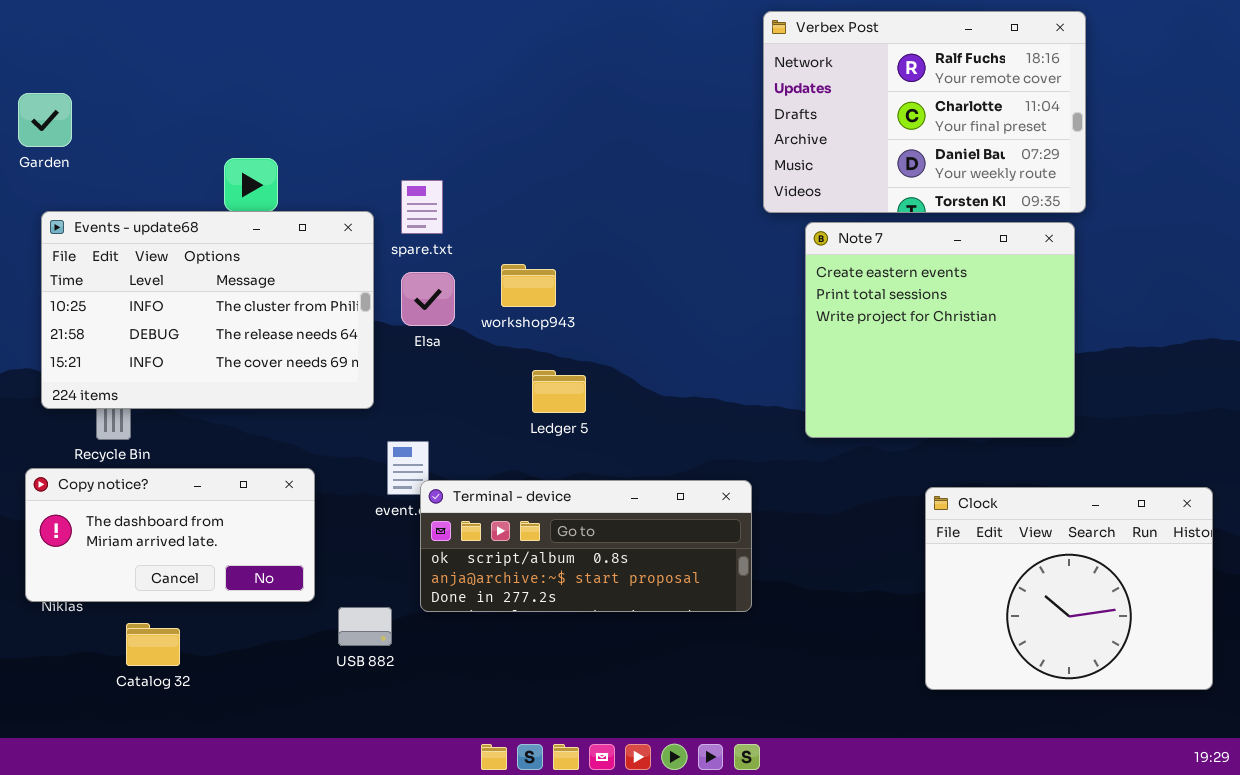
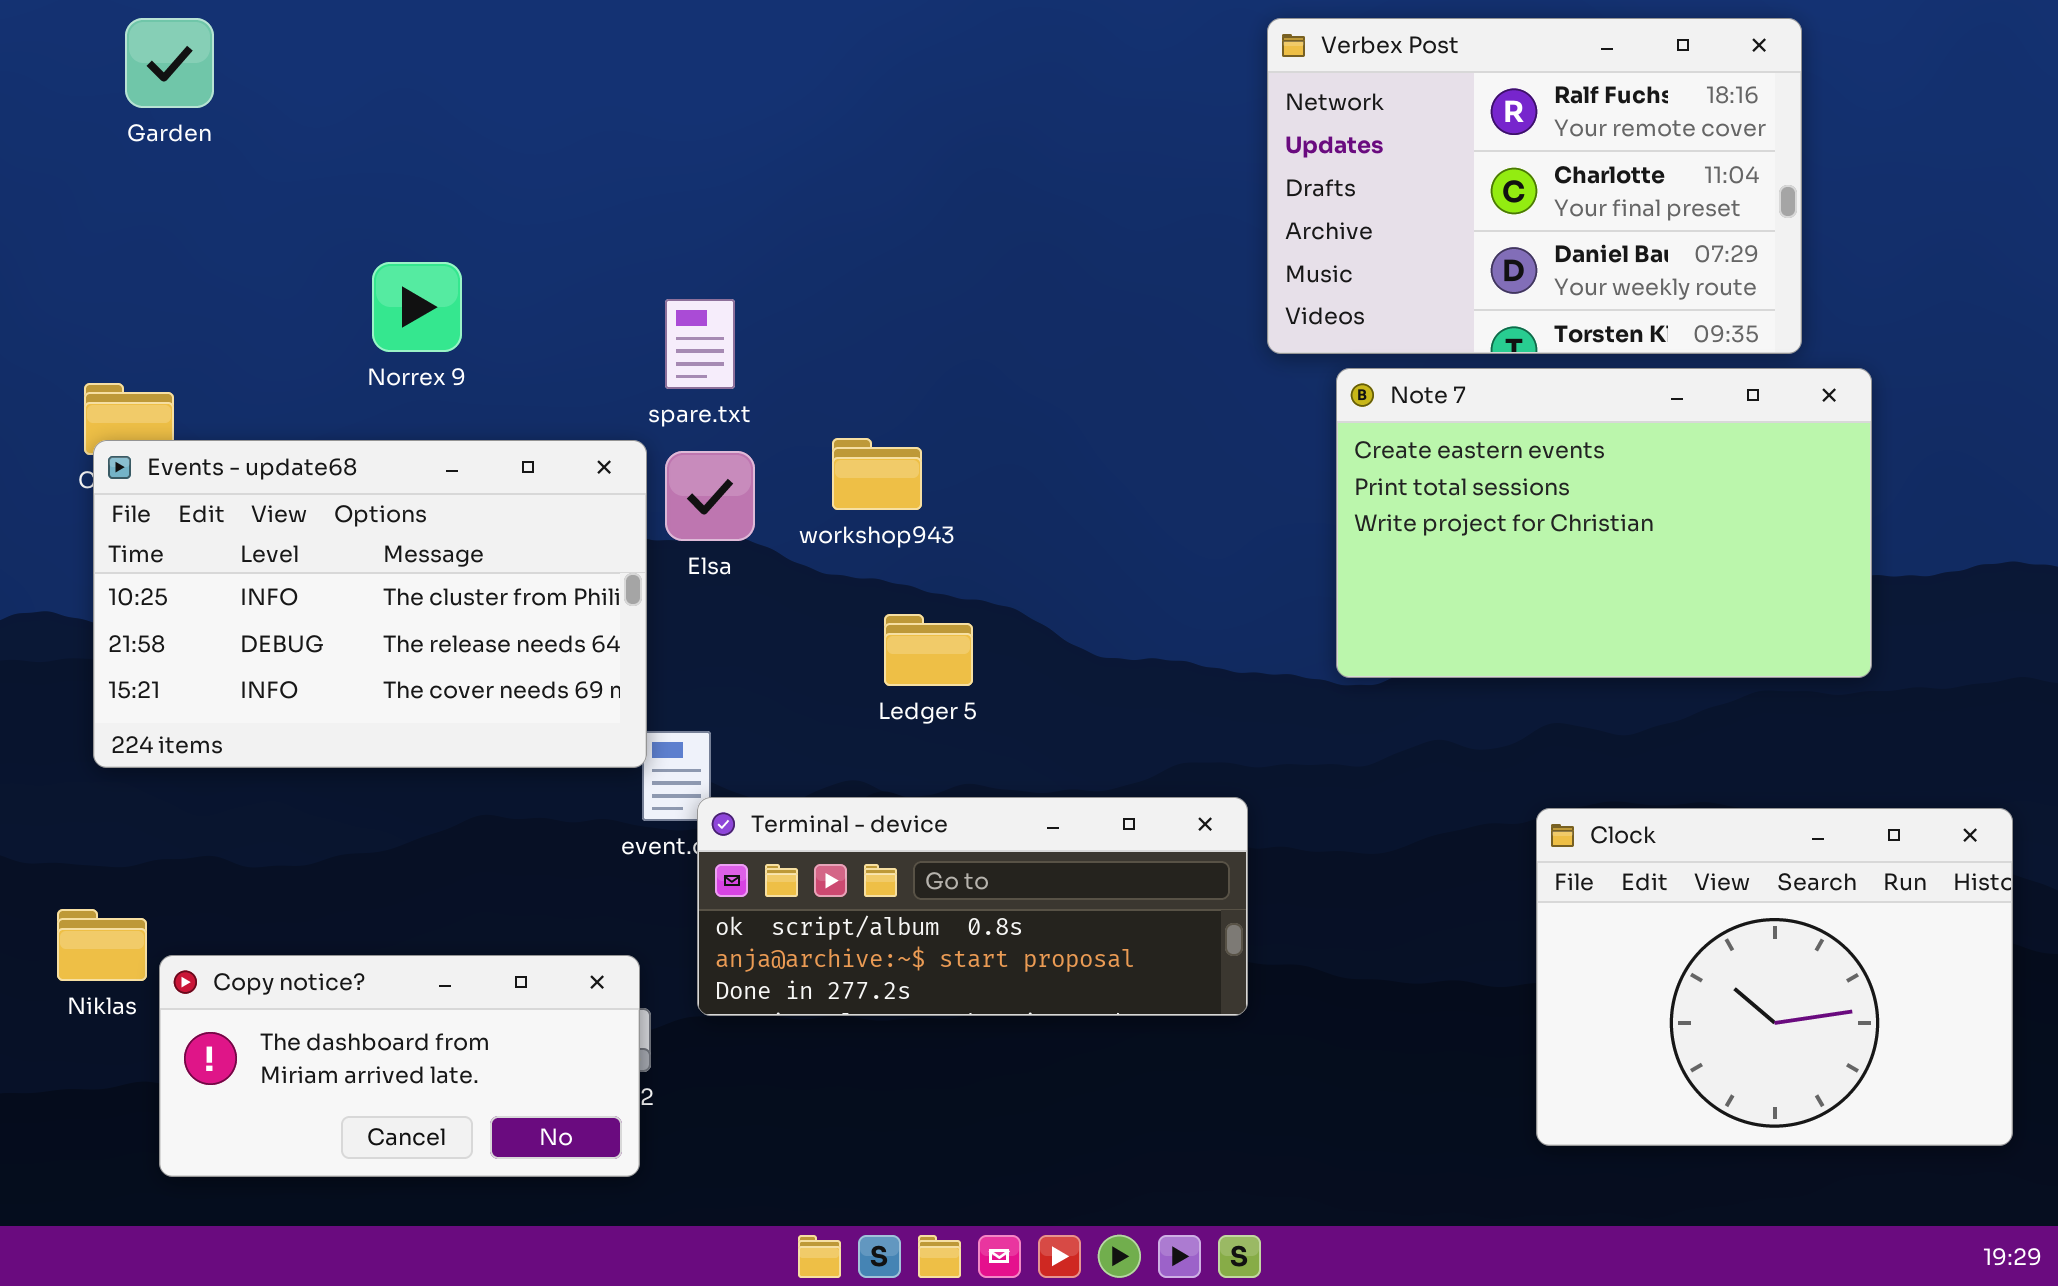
Garden: [18,93,72,147] -> [125,18,214,108], moved
Events - update68: [41,211,374,409] -> [93,440,647,768], moved
Note 7: [805,222,1075,438] -> [1336,368,1872,678], resized
Copy notice?: [25,468,315,602] -> [159,955,640,1177], moved

